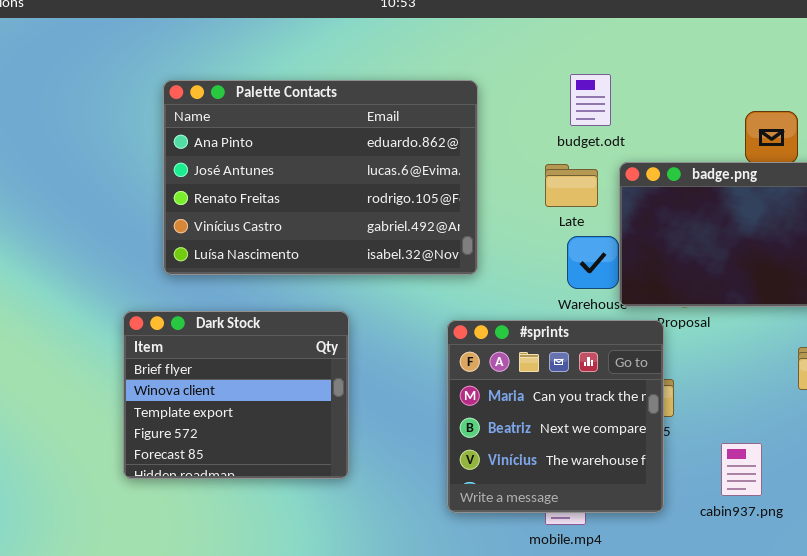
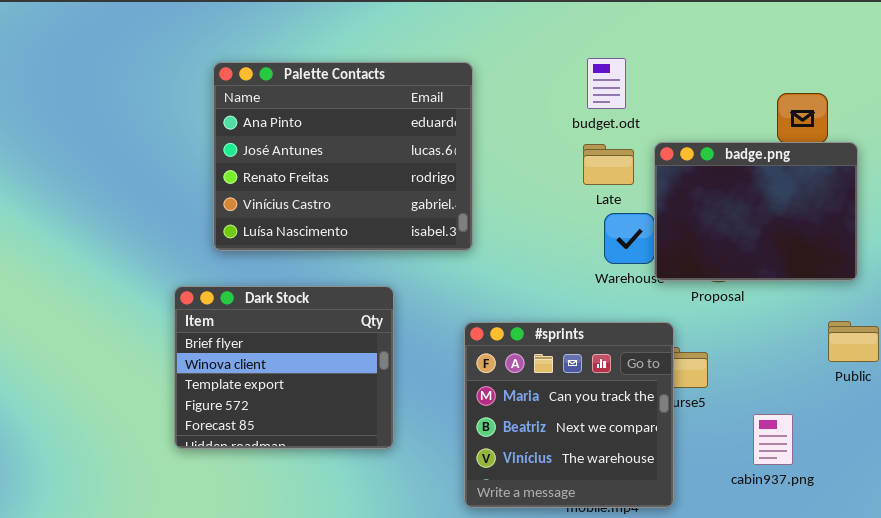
budget.odt: [570,74,611,126] -> [587,58,626,109], moved
Palette Contacts: [163,80,478,275] -> [213,62,473,251], resized
#sprints: [447,320,664,513] -> [464,322,674,508], moved

